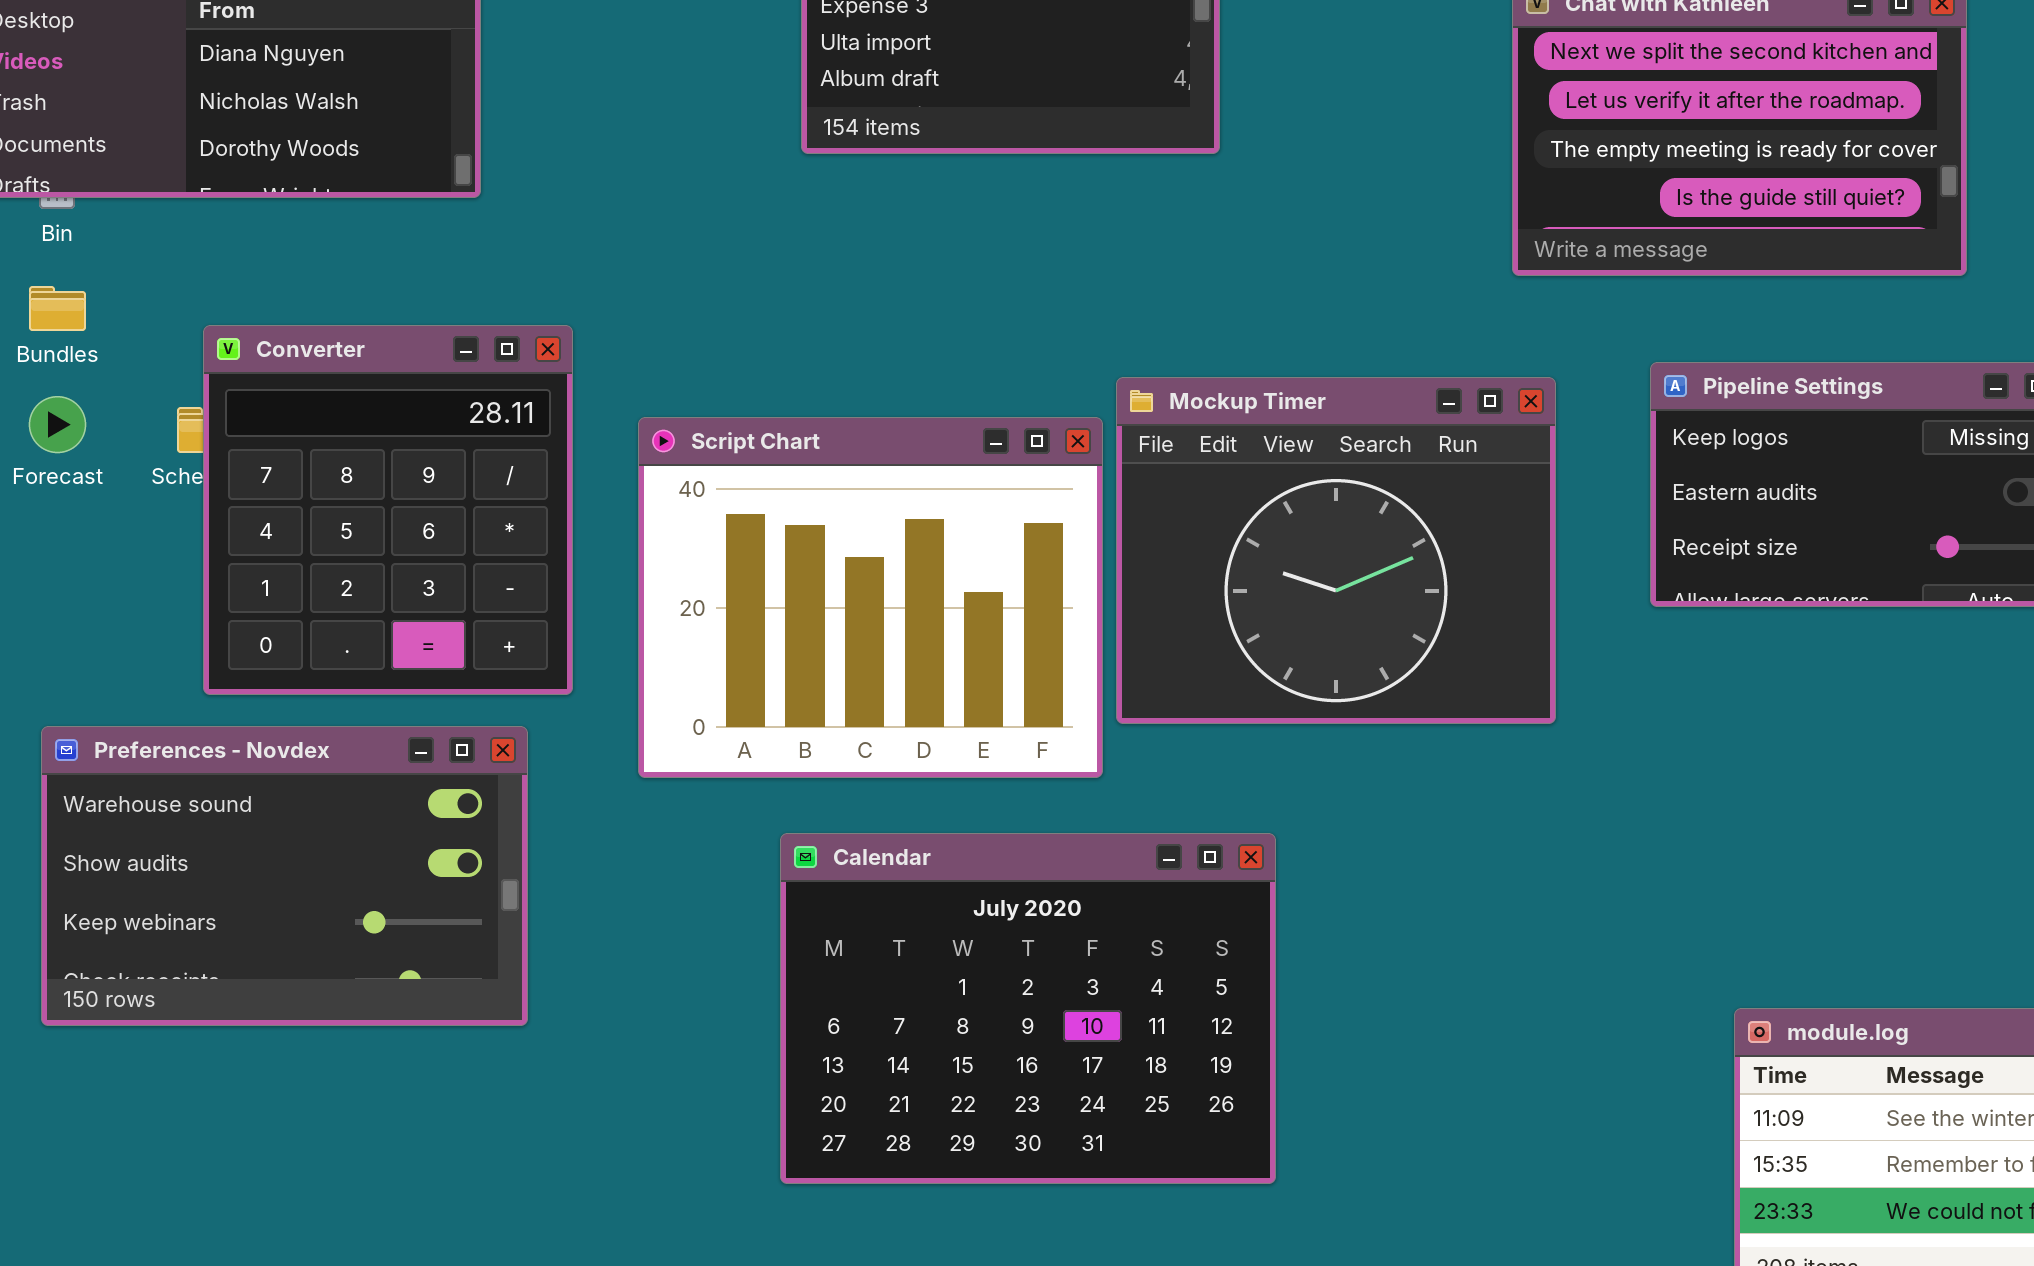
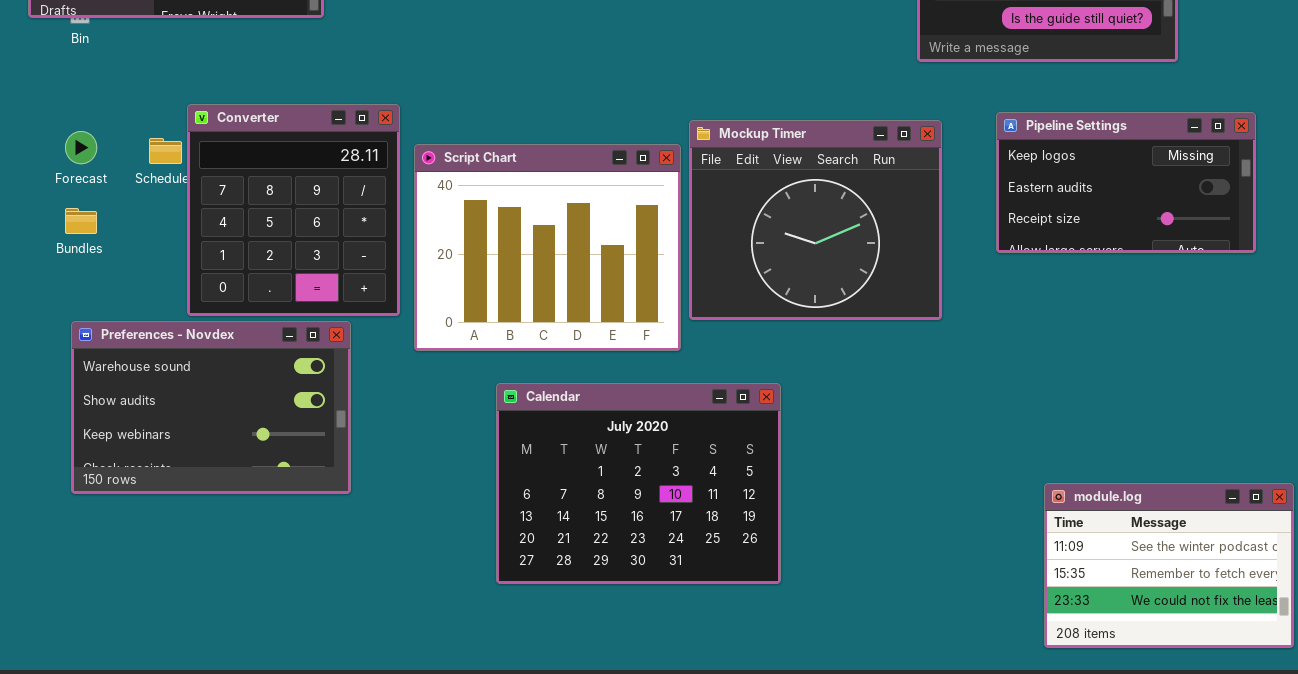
Bundles: [29,286,86,331] -> [65,208,97,234], moved
Converter: [203,325,573,695] -> [187,104,400,316], moved

